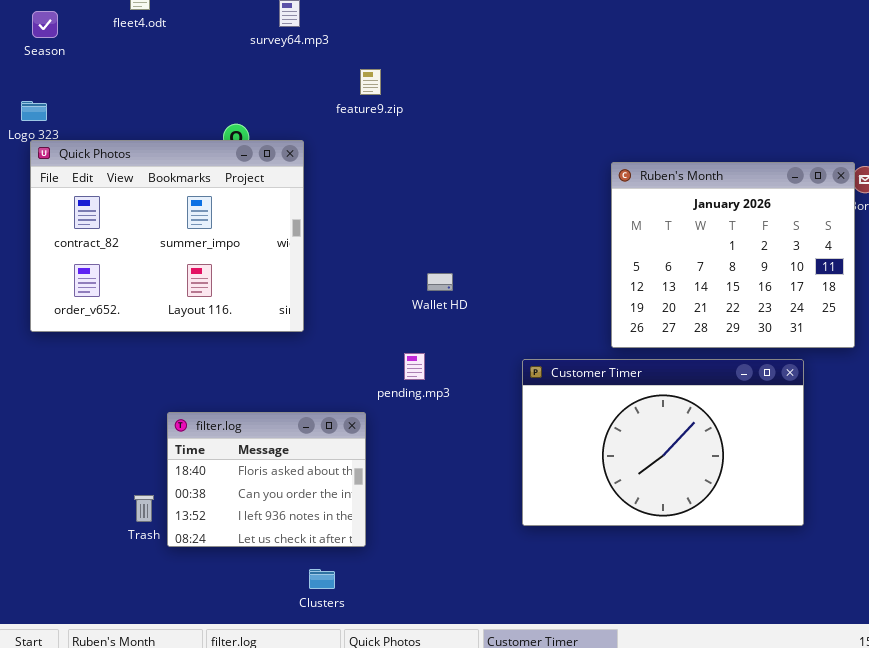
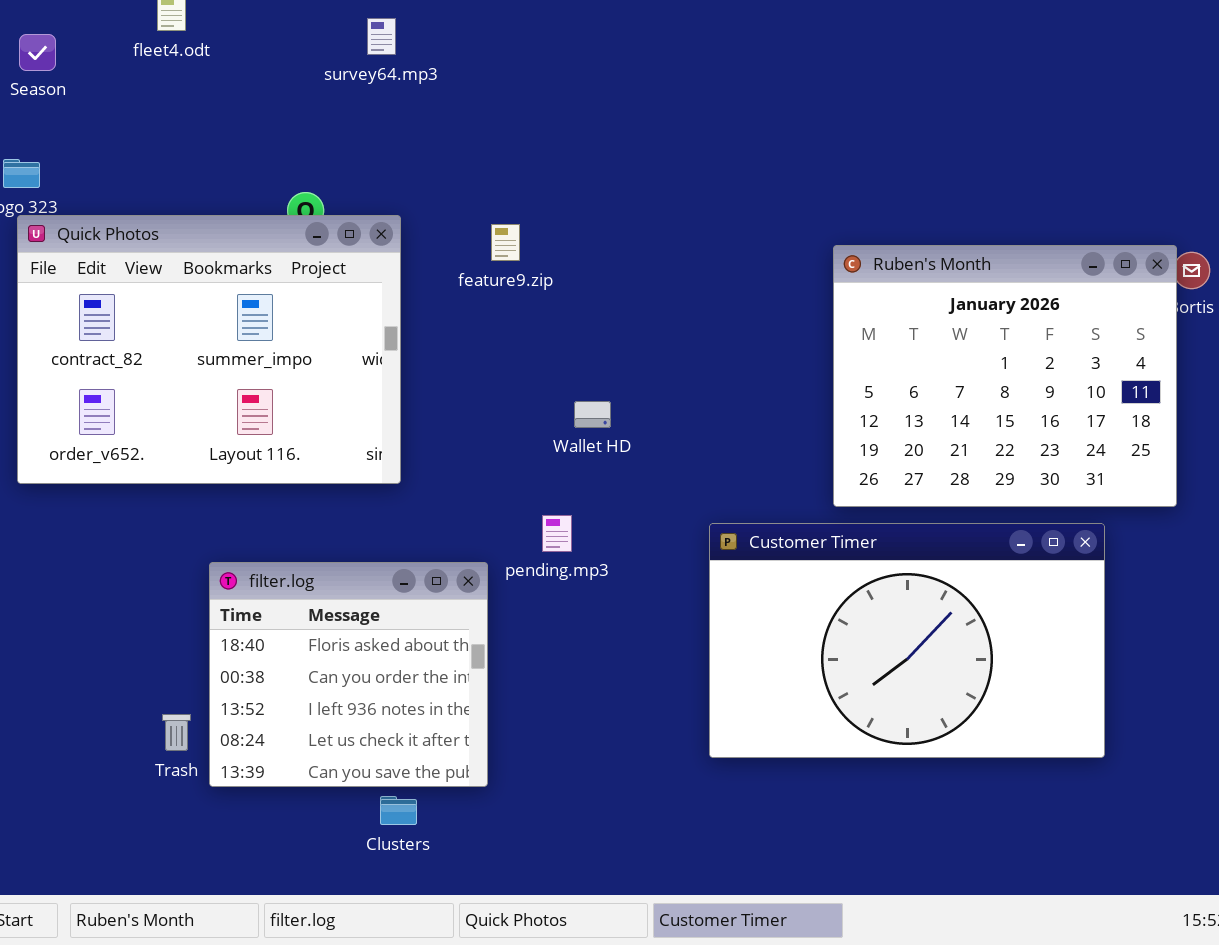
feature9.zip: [360,69,381,95] -> [491,224,520,261], moved
filter.log: [167,412,366,547] -> [209,562,488,787], resized
Clusters: [309,569,335,589] -> [380,796,417,825], moved

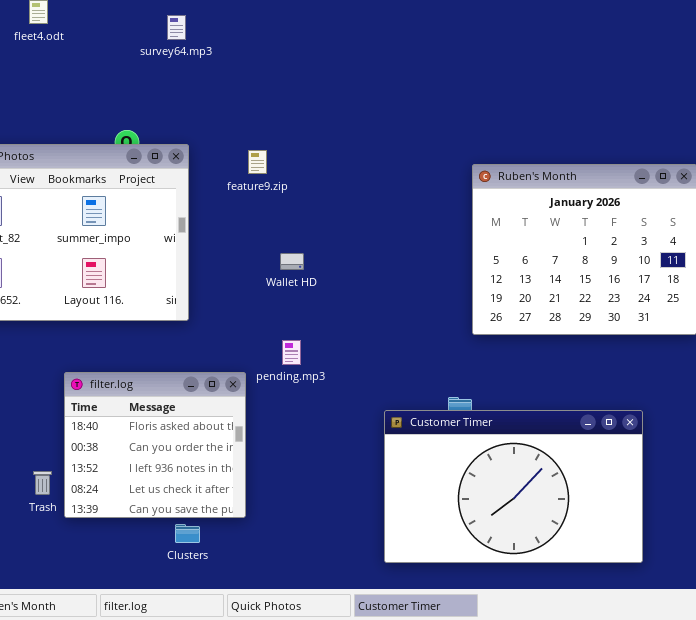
Wallet HD: [574,401,611,428] -> [280,253,304,270], moved
Customer Timer: [709,523,1105,758] -> [384,410,643,563], moved

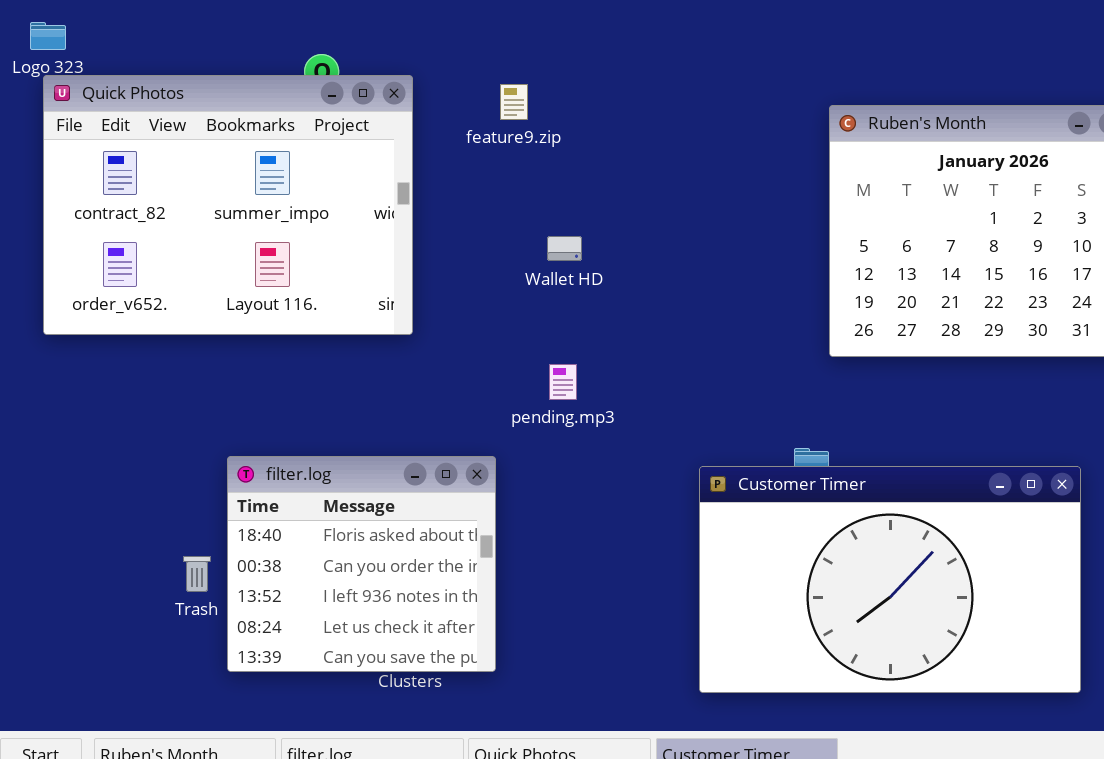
filter.log: [64,372,246,518] -> [227,456,496,672], moved

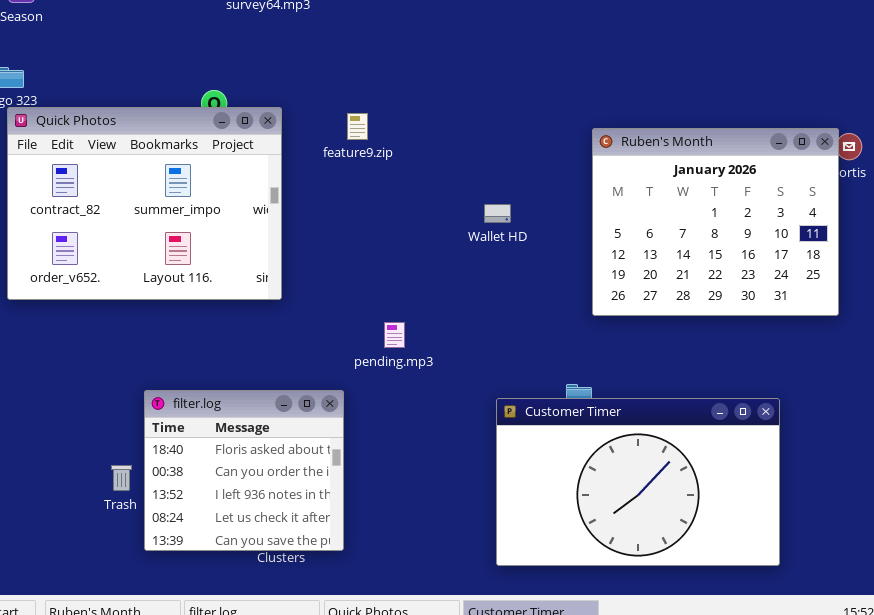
Wallet HD: [547,236,582,261] -> [484,204,511,223], moved

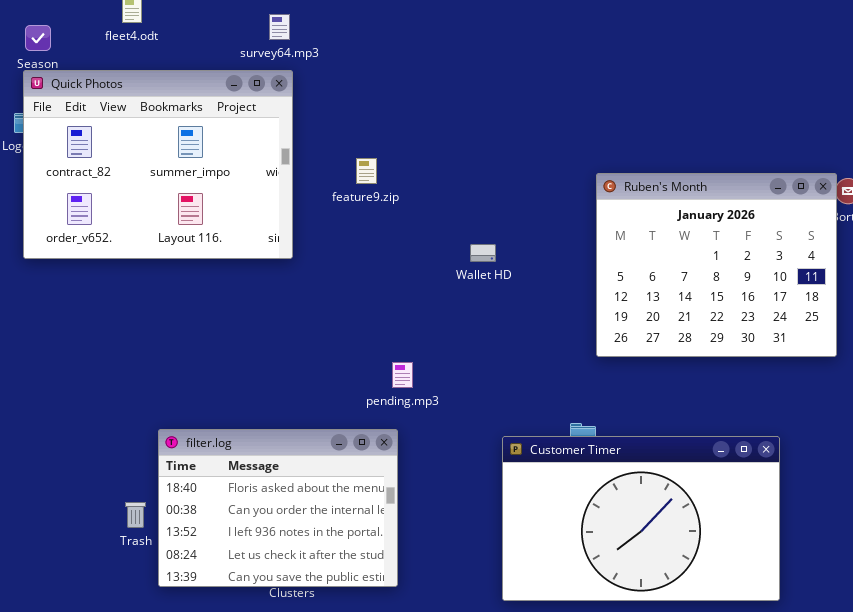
Quick Photos: [7,107,282,300] -> [23,70,293,259], moved
Wallet HD: [484,204,511,223] -> [470,244,496,262], moved
filter.log: [144,390,344,551] -> [158,429,398,587], resized

